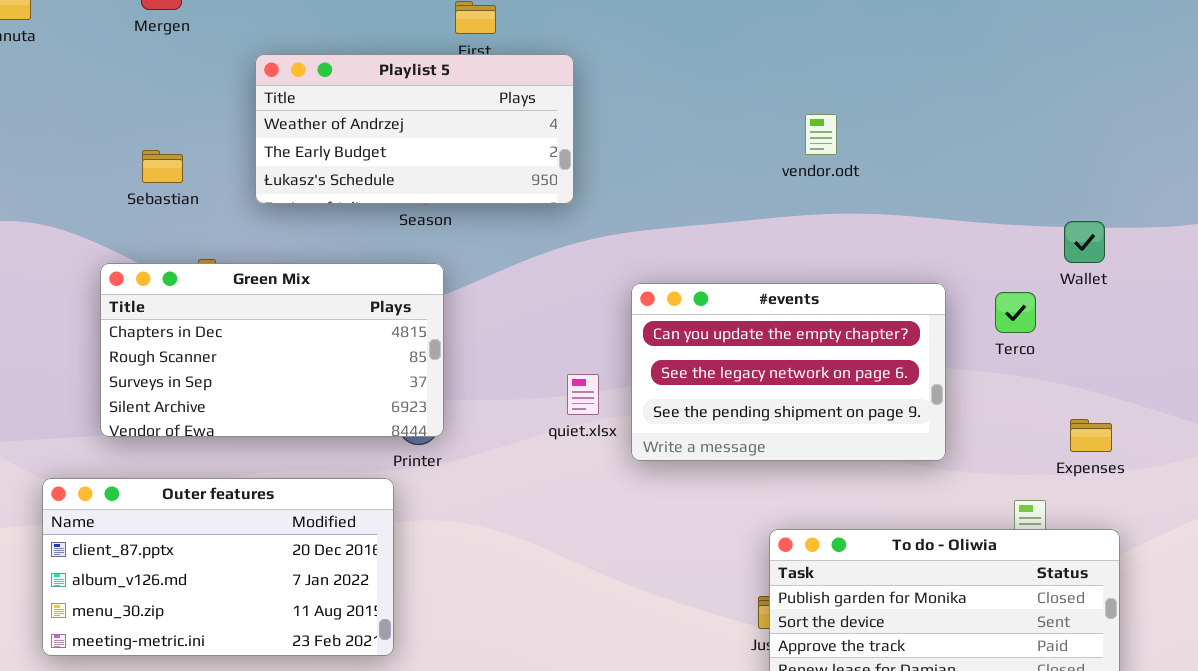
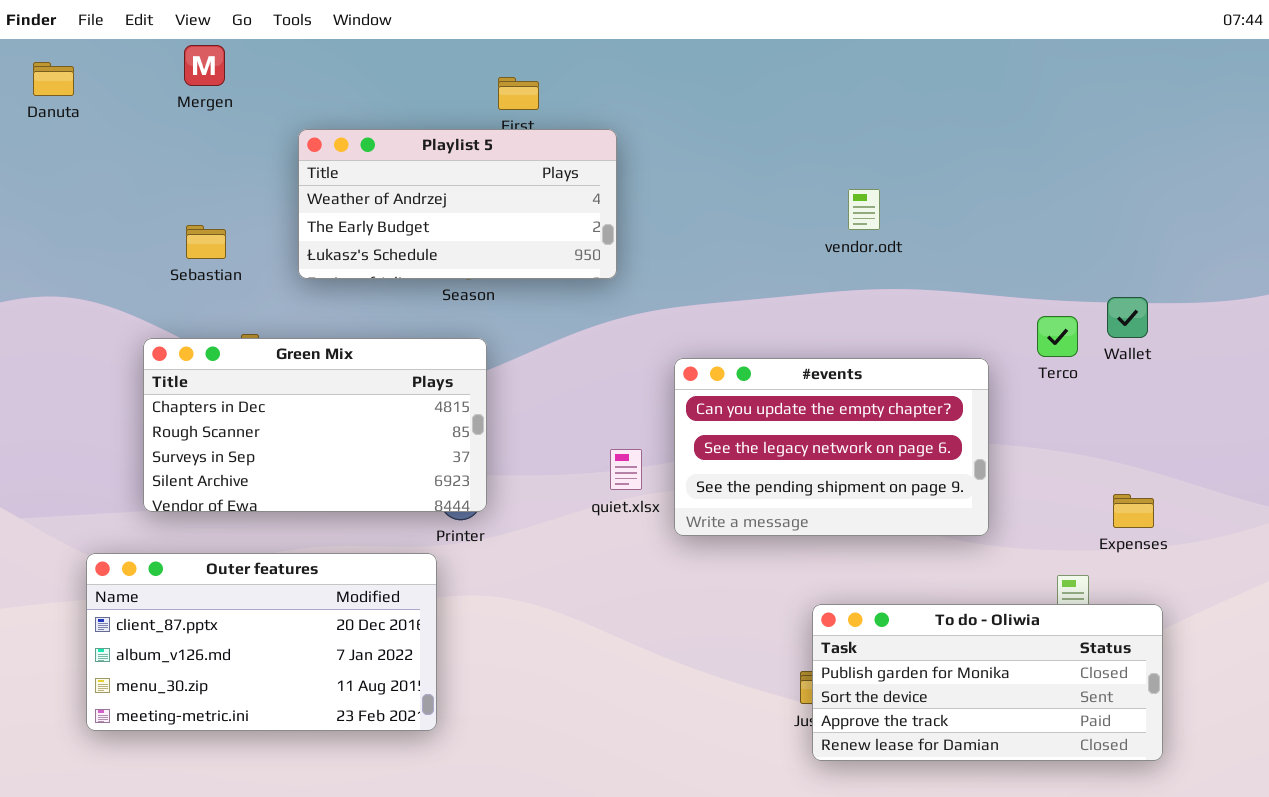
Terco: [995,292,1036,333] -> [1037,316,1078,357], moved

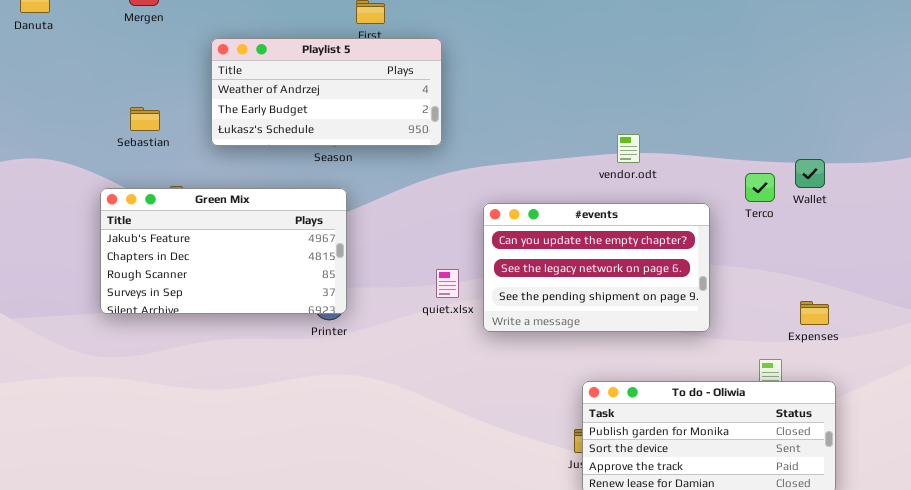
vendor.odt: [848,189,880,230] -> [617,134,640,163], moved
Green Mix: [143,338,487,512] -> [100,188,347,314], scrolled up 1 row
Outer features: [86,553,437,731] -> none, closed

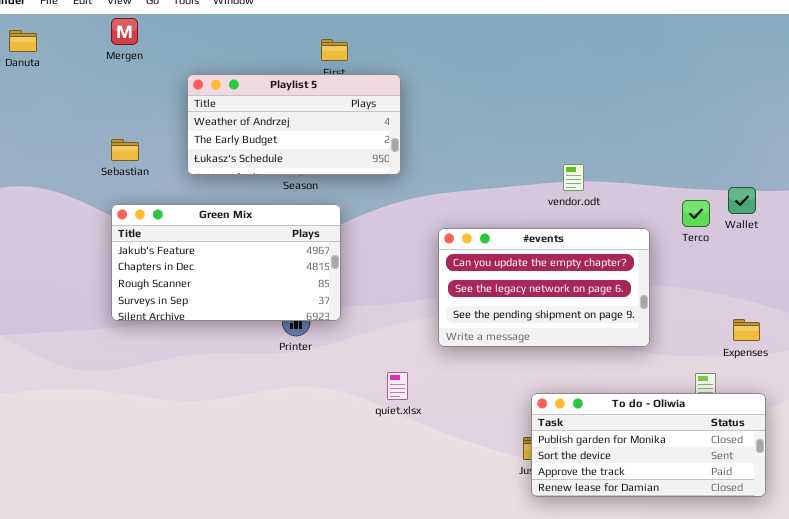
Green Mix: [100,188,347,314] -> [111,204,341,321], moved
quiet.xlsx: [436,269,459,298] -> [387,372,408,400], moved

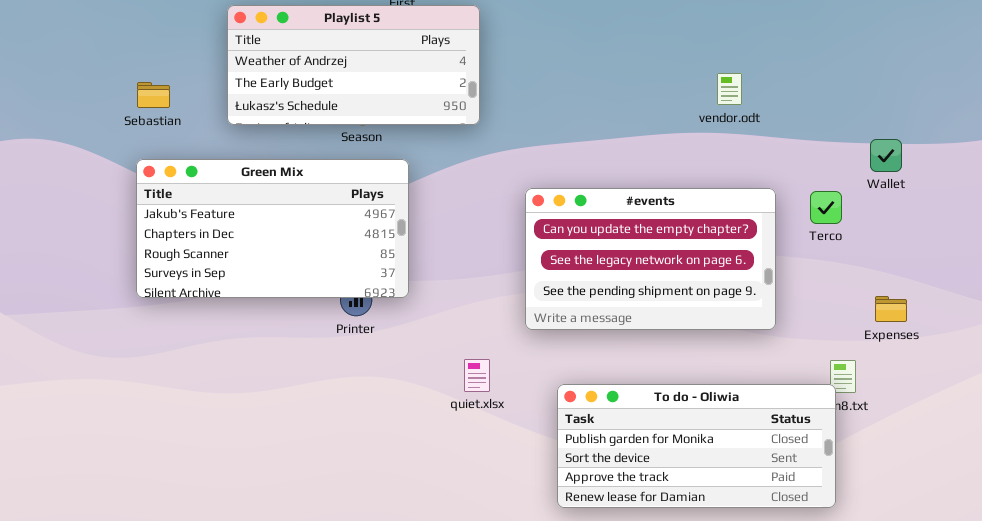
vendor.odt: [563,164,584,191] -> [717,73,742,105], moved
Terco: [682,200,710,227] -> [810,191,842,224], moved
To do - Oliwia: [531,393,766,497] -> [557,384,836,508], moved

